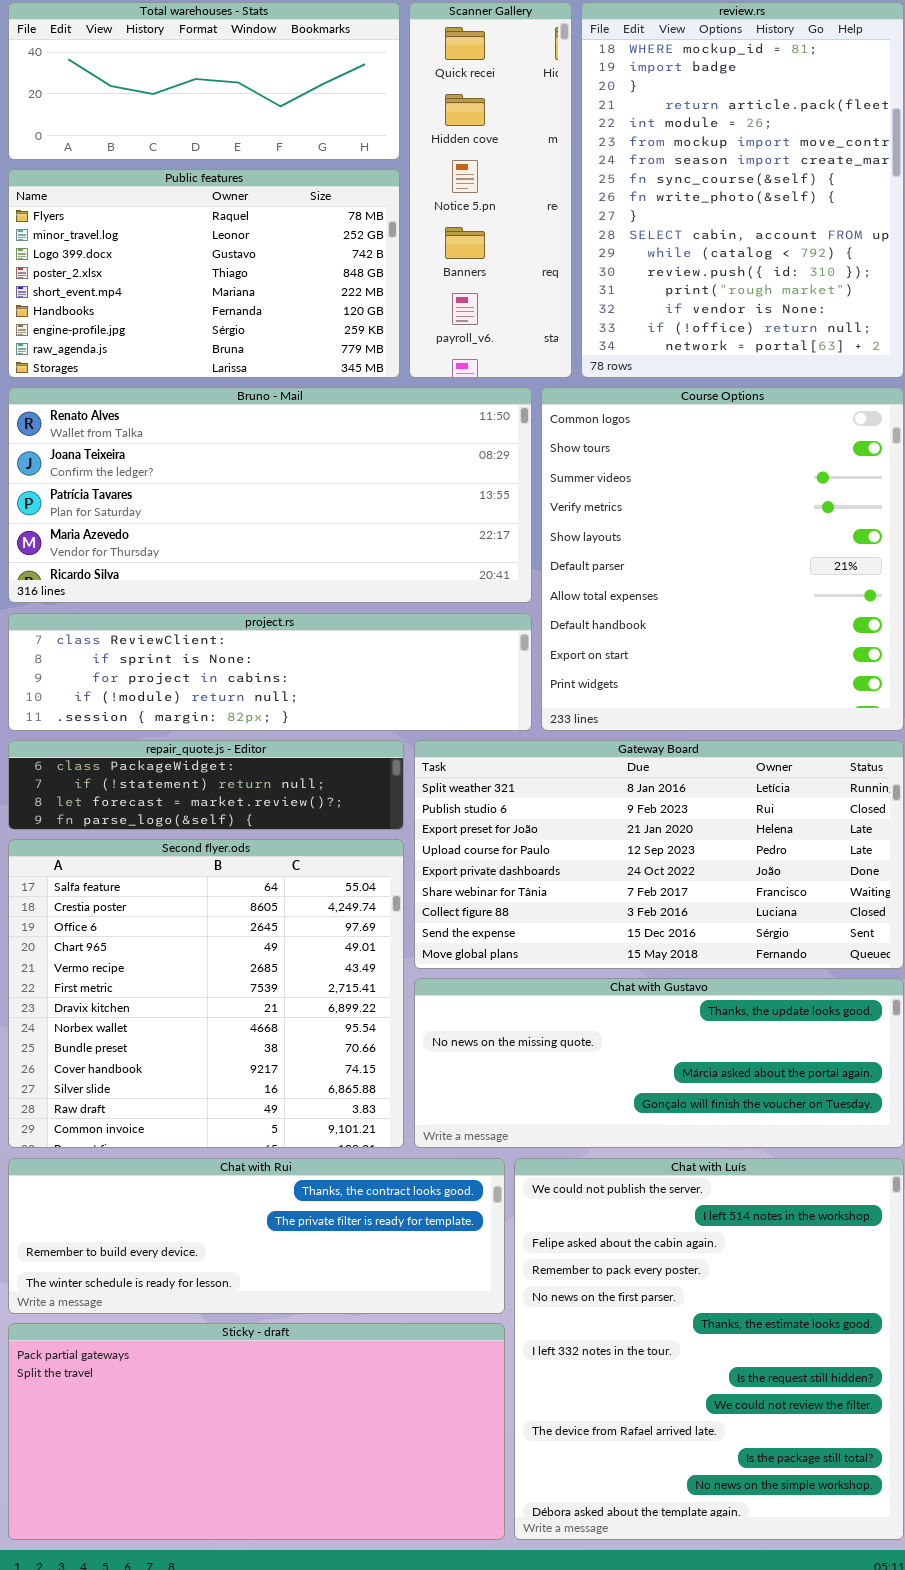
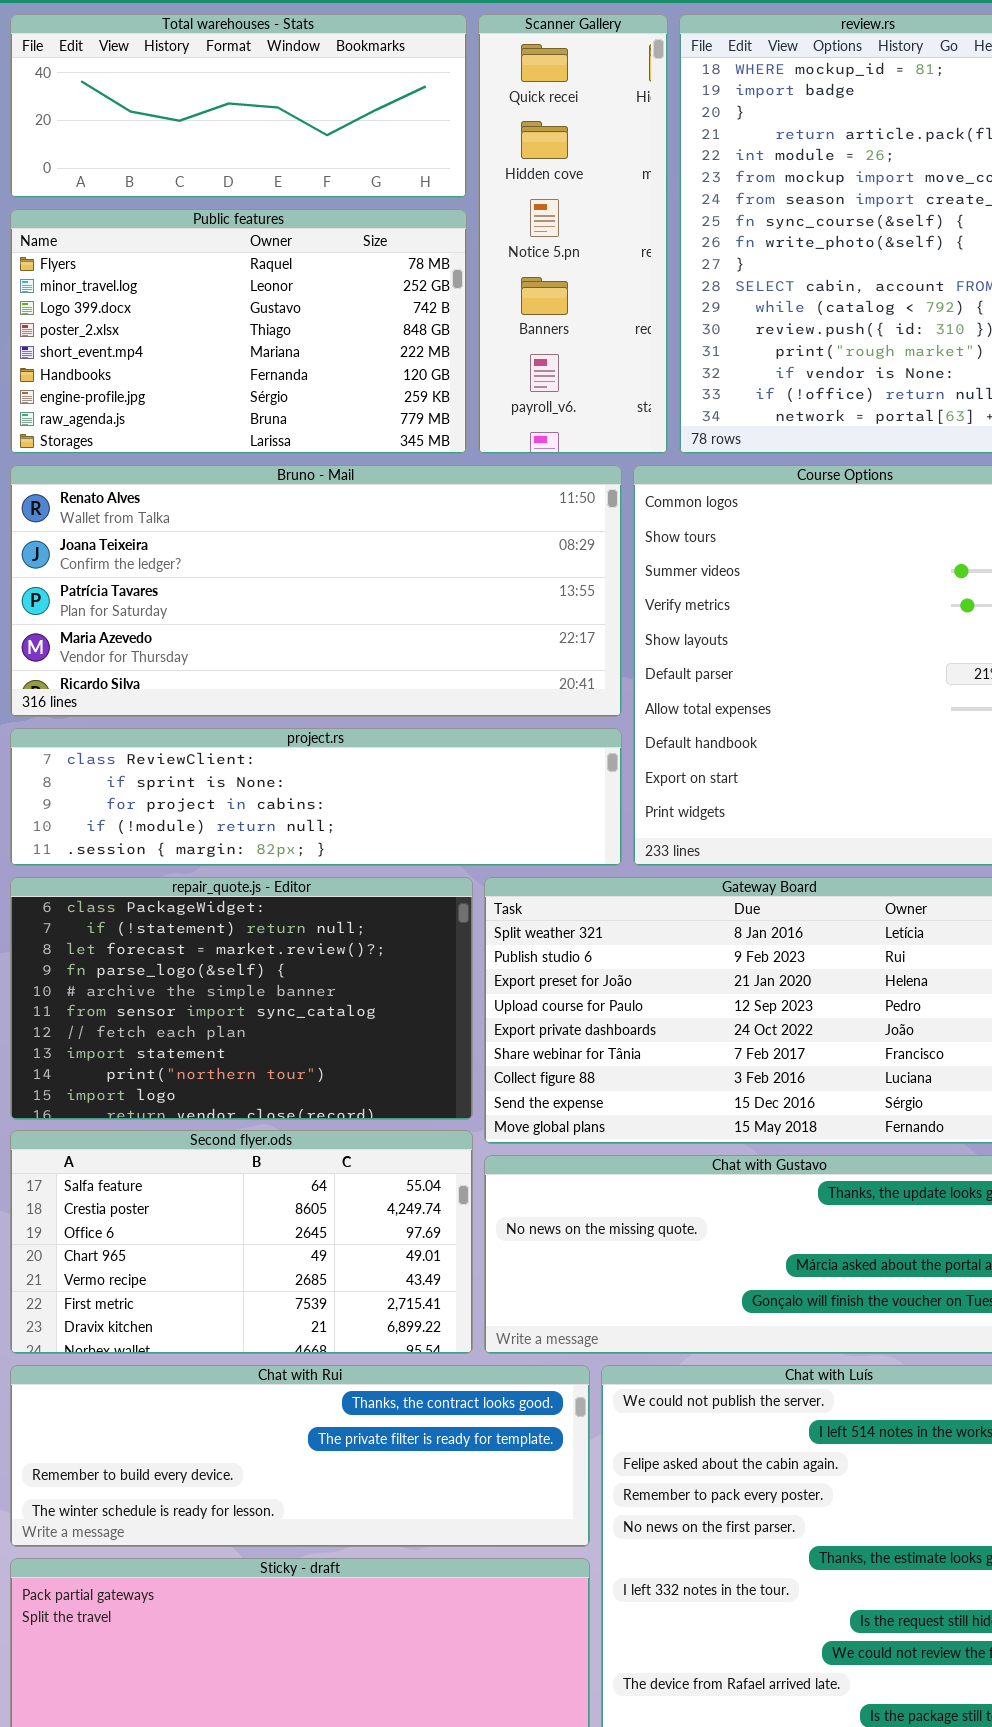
repair_quote.js - Editor: [8,740,404,830] -> [10,877,473,1120], resized
Second flyer.ods: [8,839,404,1148] -> [10,1130,473,1354], resized

